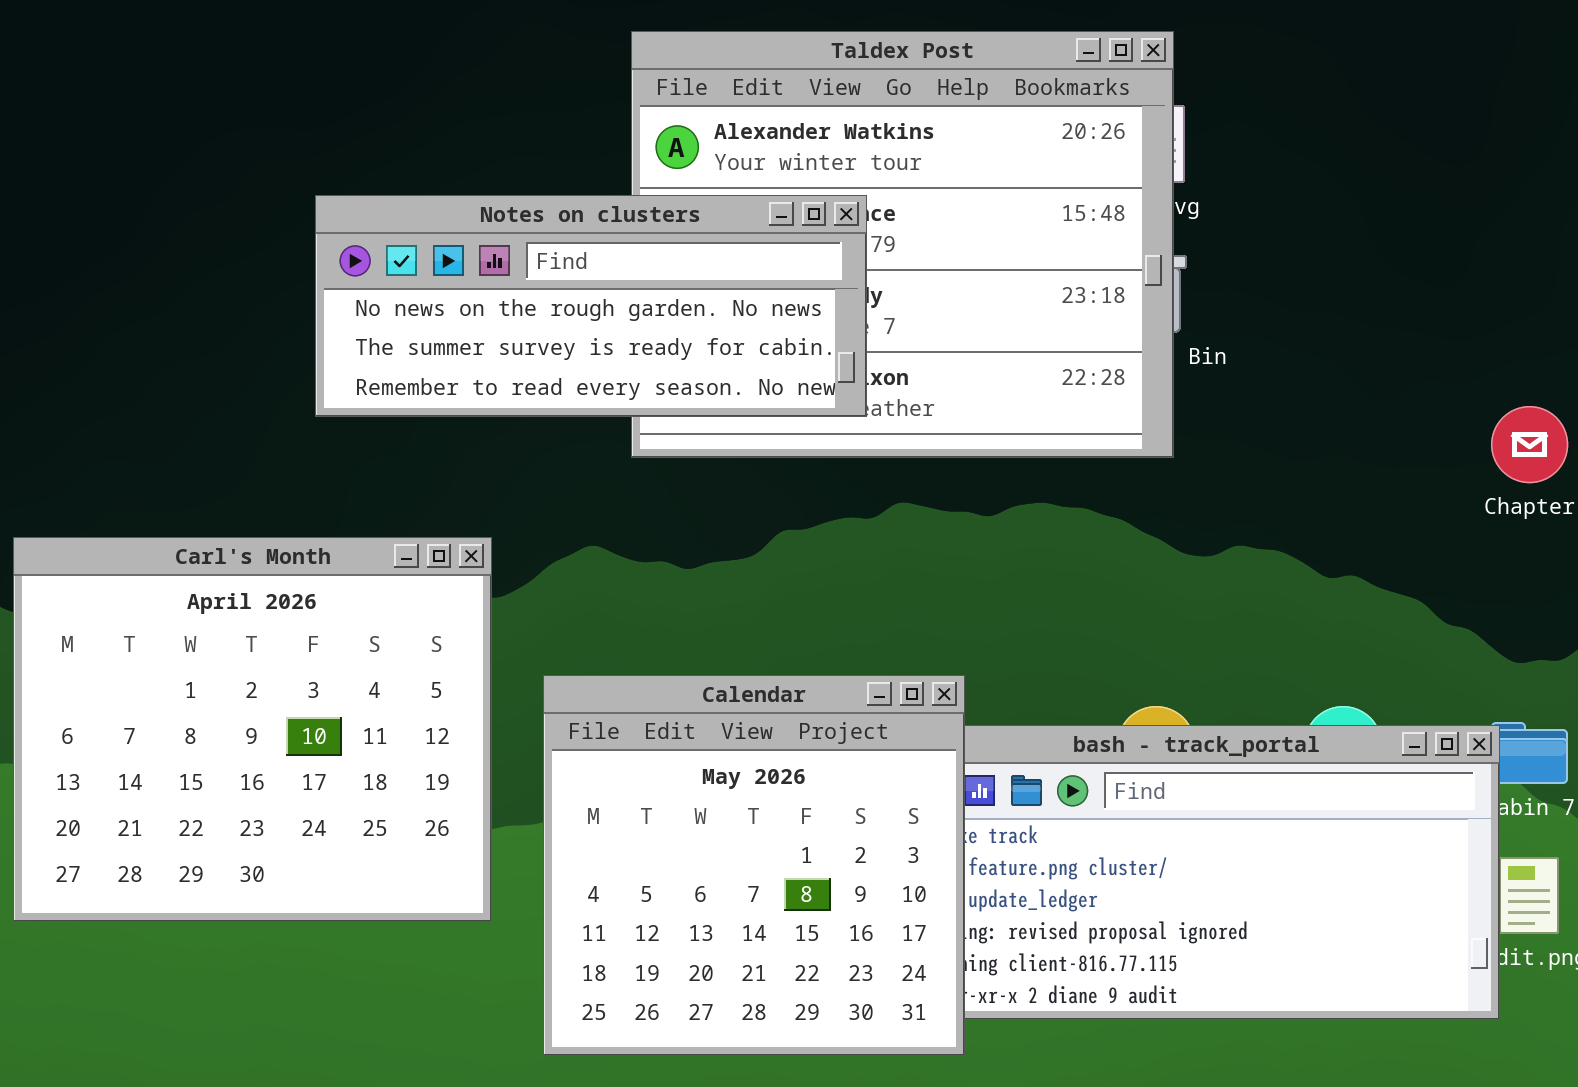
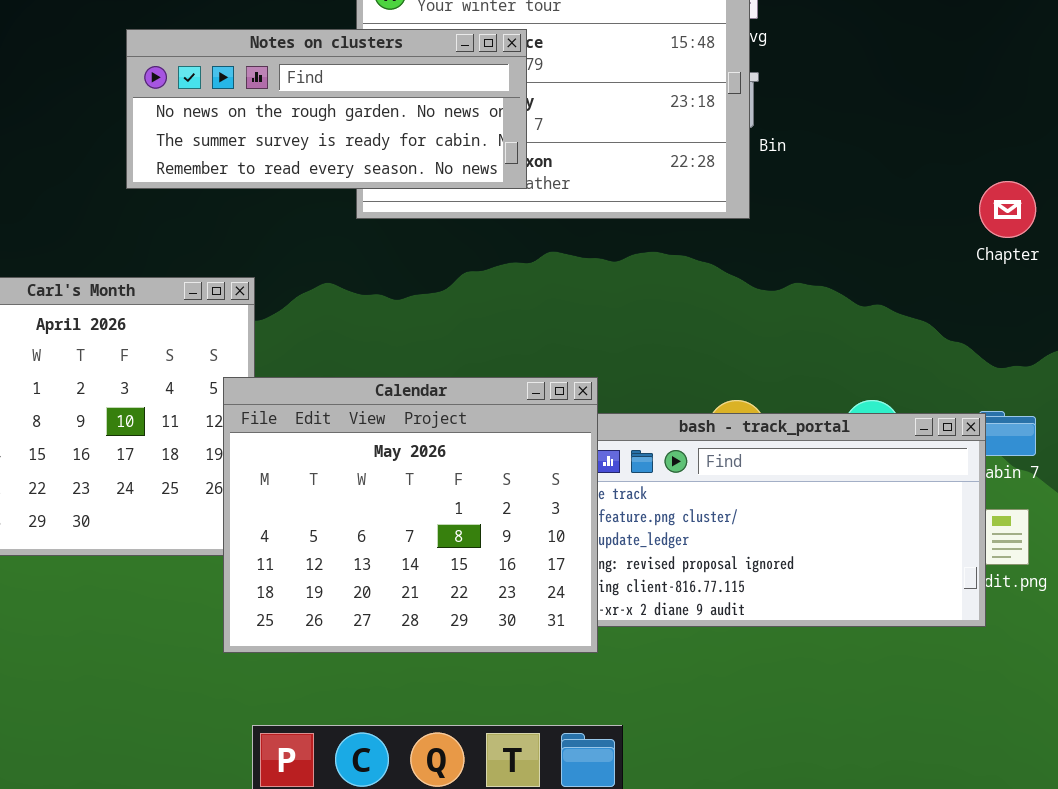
Calendar: [543,675,965,1056] -> [223,377,598,653], resized

